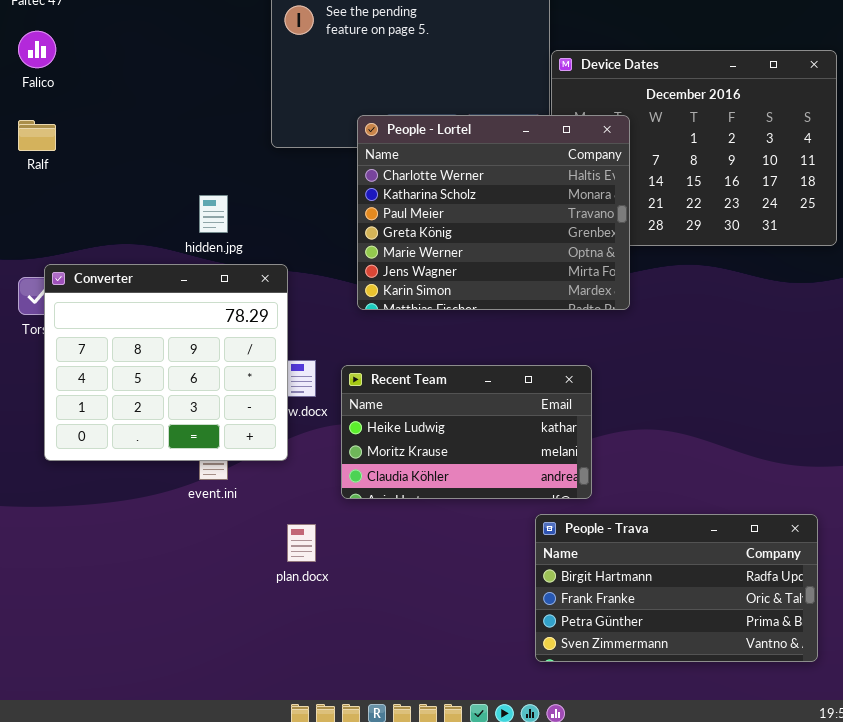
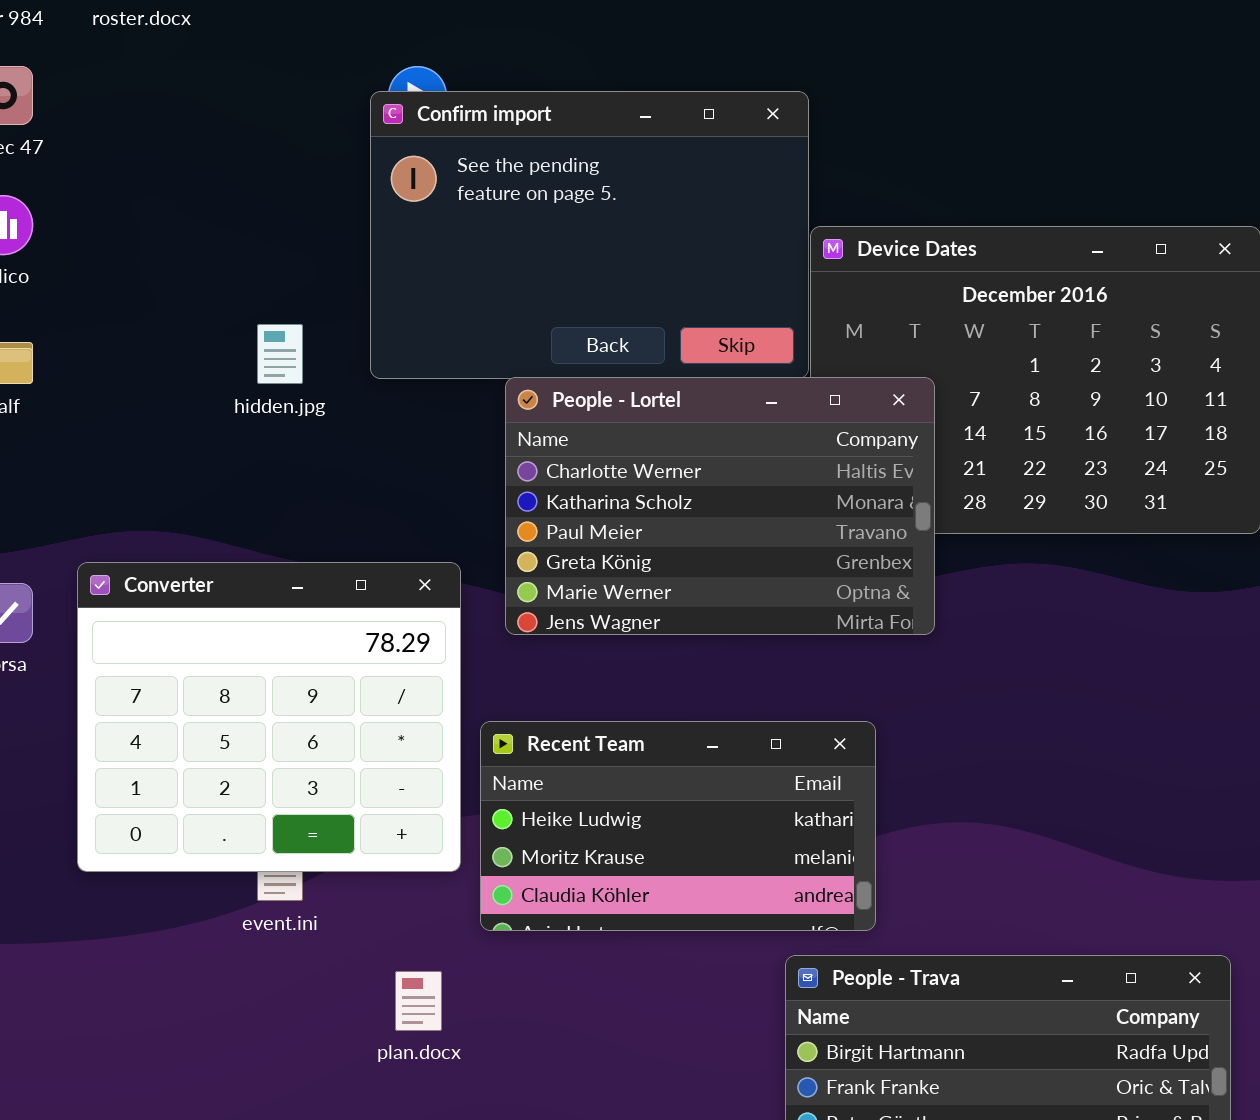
People - Lortel: [357,115,630,310] -> [505,377,935,635], resized
hidden.jpg: [199,195,228,233] -> [257,324,303,384], moved
Converter: [44,264,288,461] -> [77,562,461,872], moved

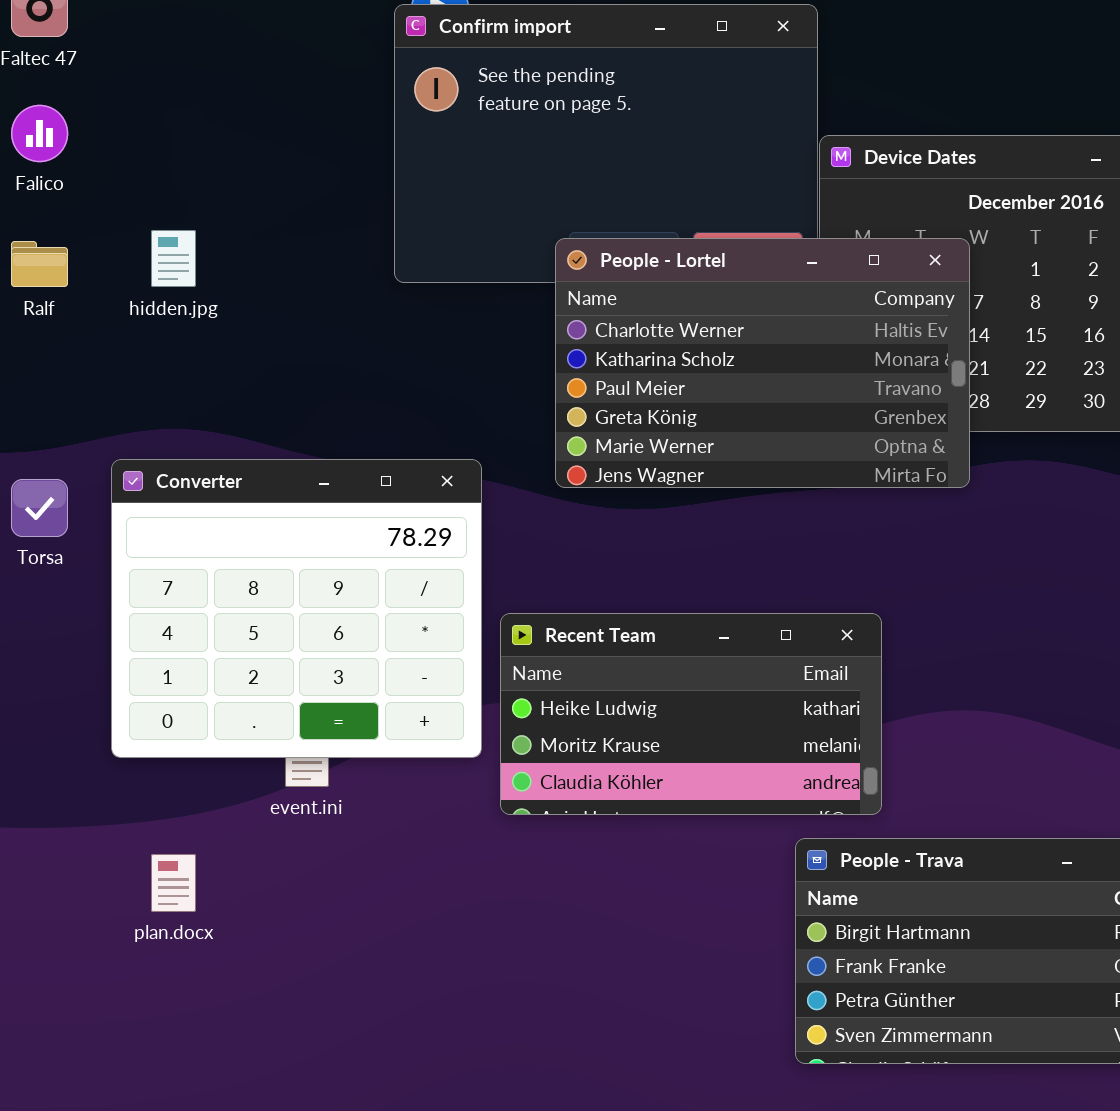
hidden.jpg: [257,324,303,384] -> [151,230,196,287], moved
People - Lortel: [505,377,935,635] -> [555,238,970,488], moved
plan.docx: [395,971,442,1031] -> [151,854,196,912], moved

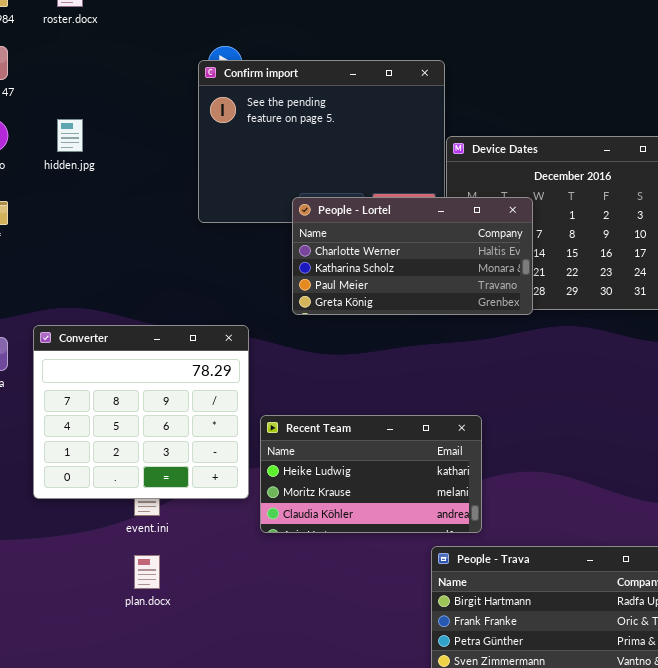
hidden.jpg: [151,230,196,287] -> [57,119,83,152], moved
People - Lortel: [555,238,970,488] -> [292,197,533,315], resized
plan.docx: [151,854,196,912] -> [134,555,160,589], moved

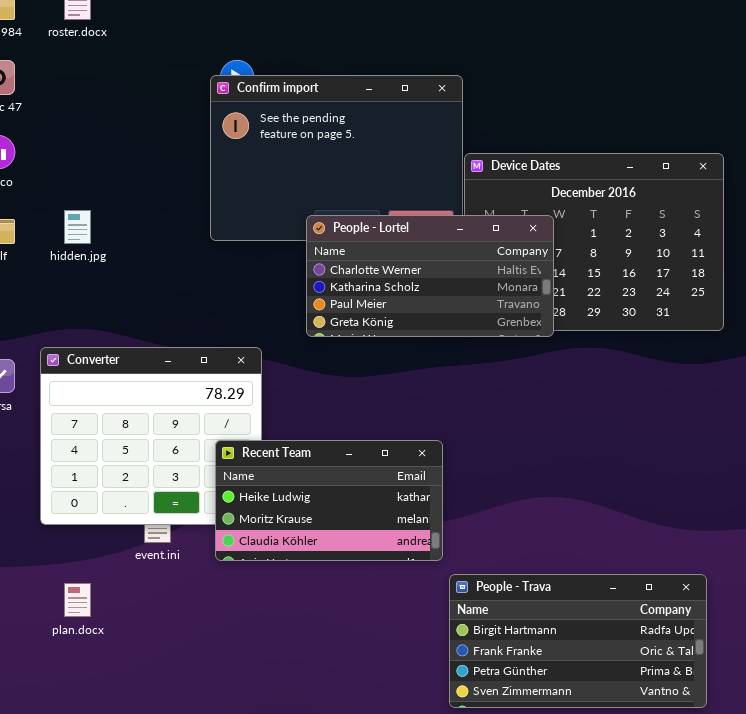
hidden.jpg: [57,119,83,152] -> [64,210,91,244], moved
Recent Team: [260,415,482,533] -> [215,440,443,561], moved
plan.docx: [134,555,160,589] -> [64,583,91,617], moved

